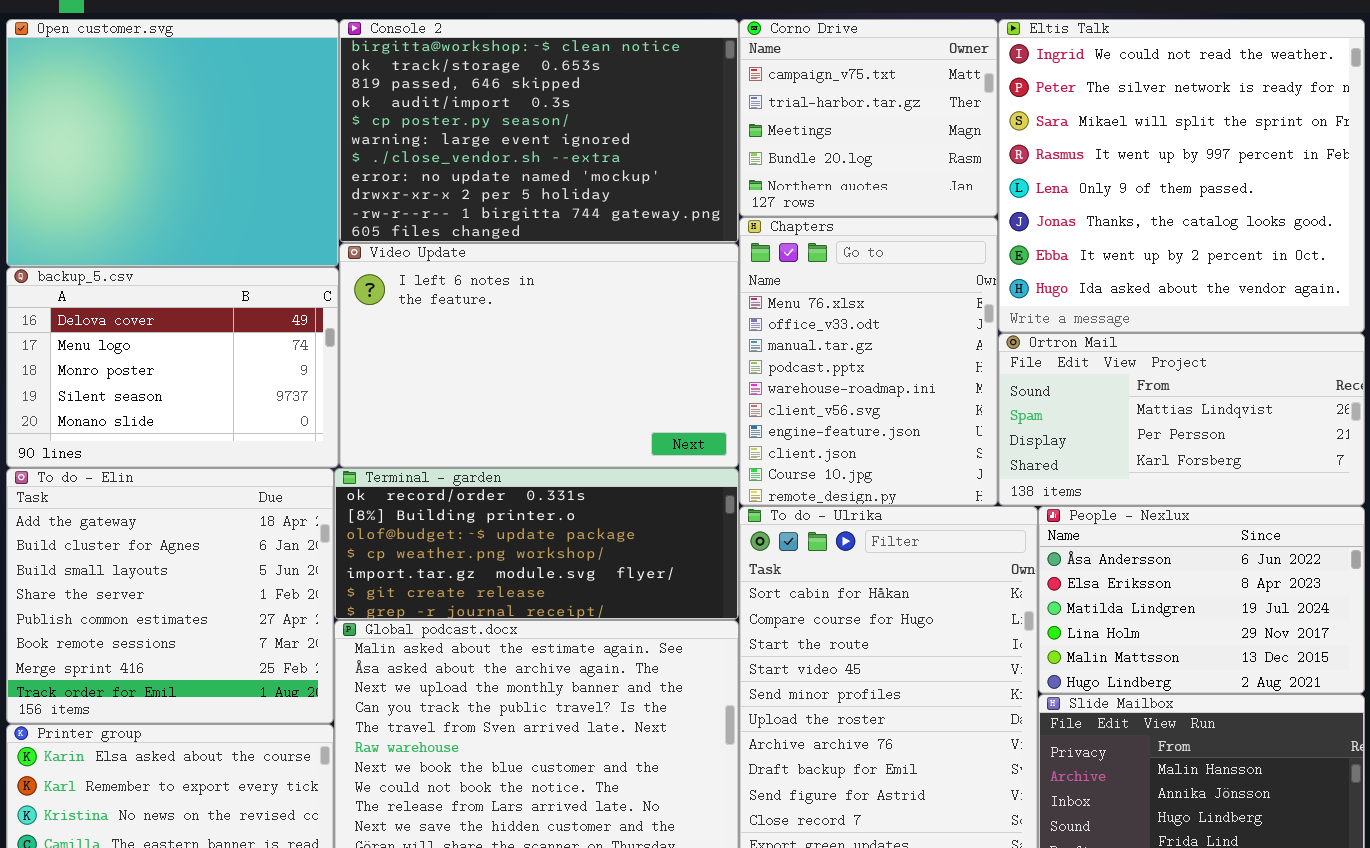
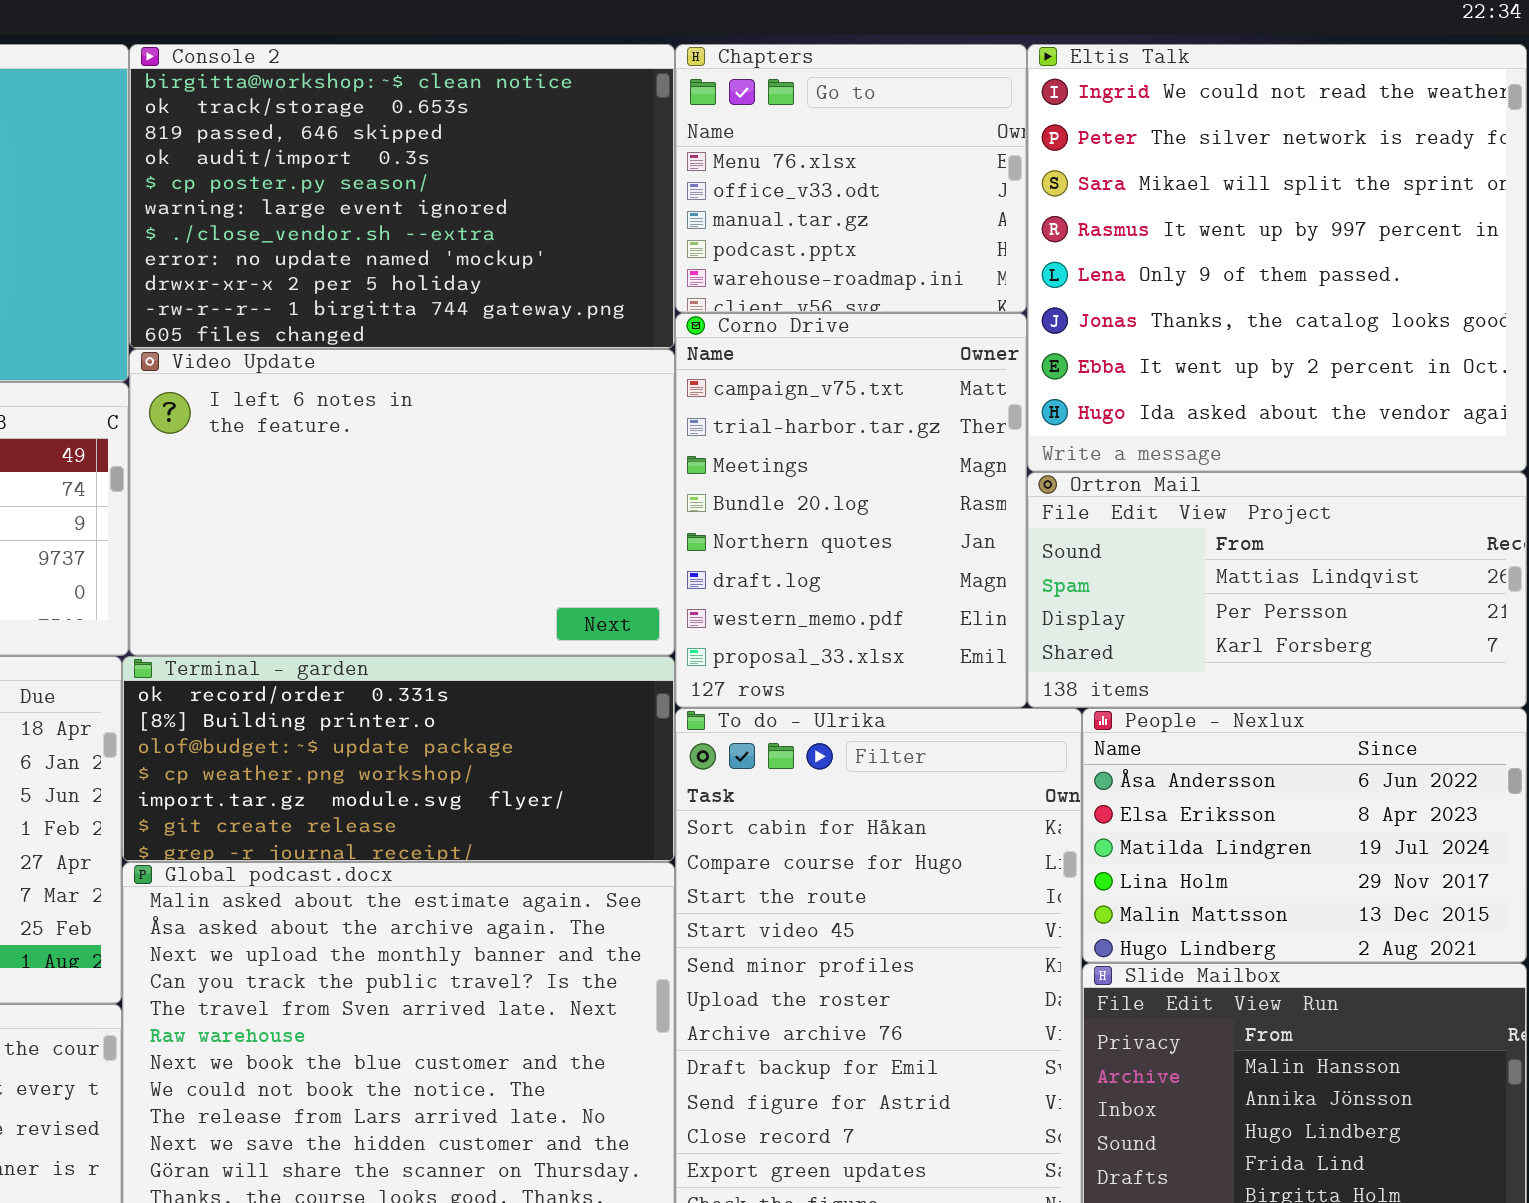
Corno Drive: [739,19,998,217] -> [675,313,1027,708], moved, resized
Chapters: [739,217,998,506] -> [675,44,1027,313], moved, resized

